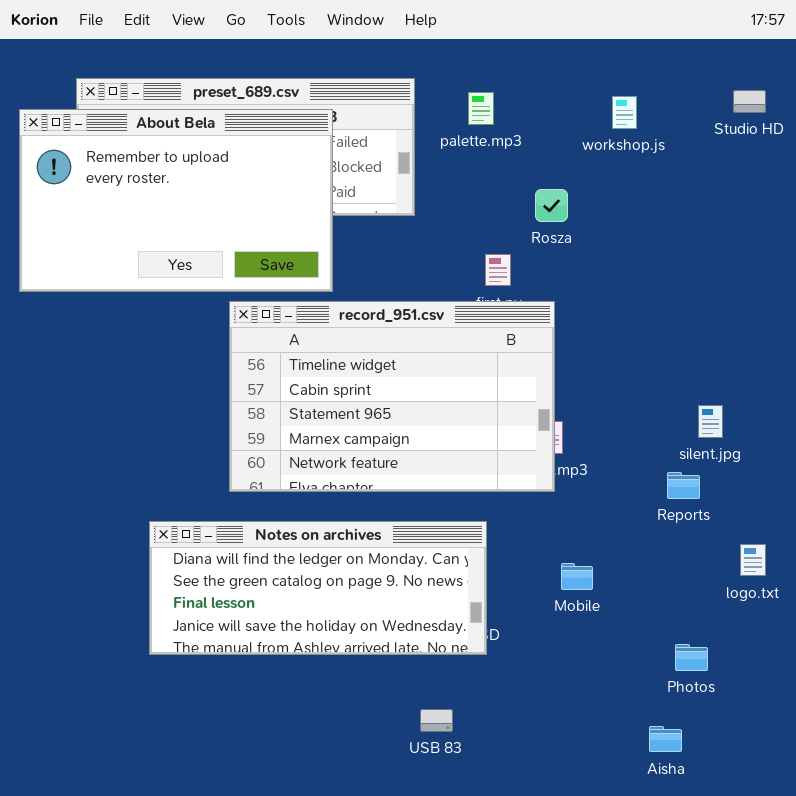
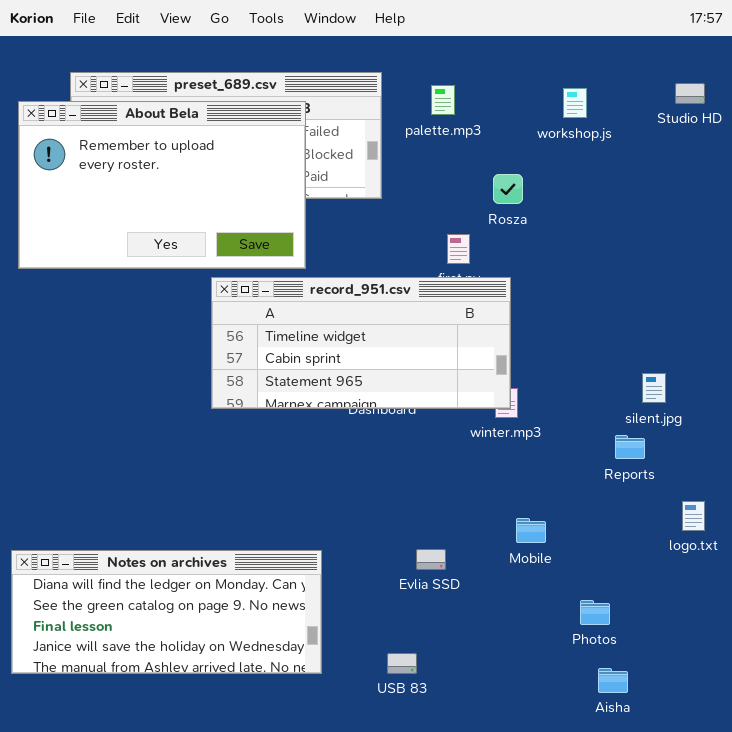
record_951.csv: [229,301,555,492] -> [211,277,511,409], resized
Notes on archives: [149,521,487,655] -> [11,550,322,674], moved
Photos: [675,644,708,671] -> [580,600,610,625], moved

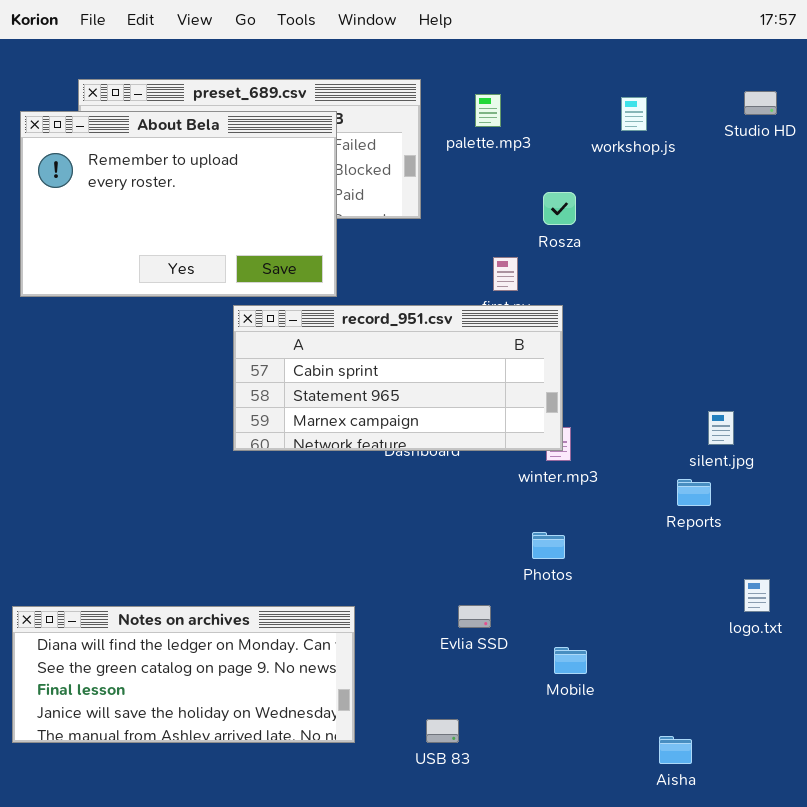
record_951.csv: [211,277,511,409] -> [233,305,563,451], scrolled down 1 row
logo.txt: [682,501,705,531] -> [744,579,770,612], moved
Mobile: [516,518,546,543] -> [554,647,587,674], moved
Photos: [580,600,610,625] -> [532,532,565,559], moved

